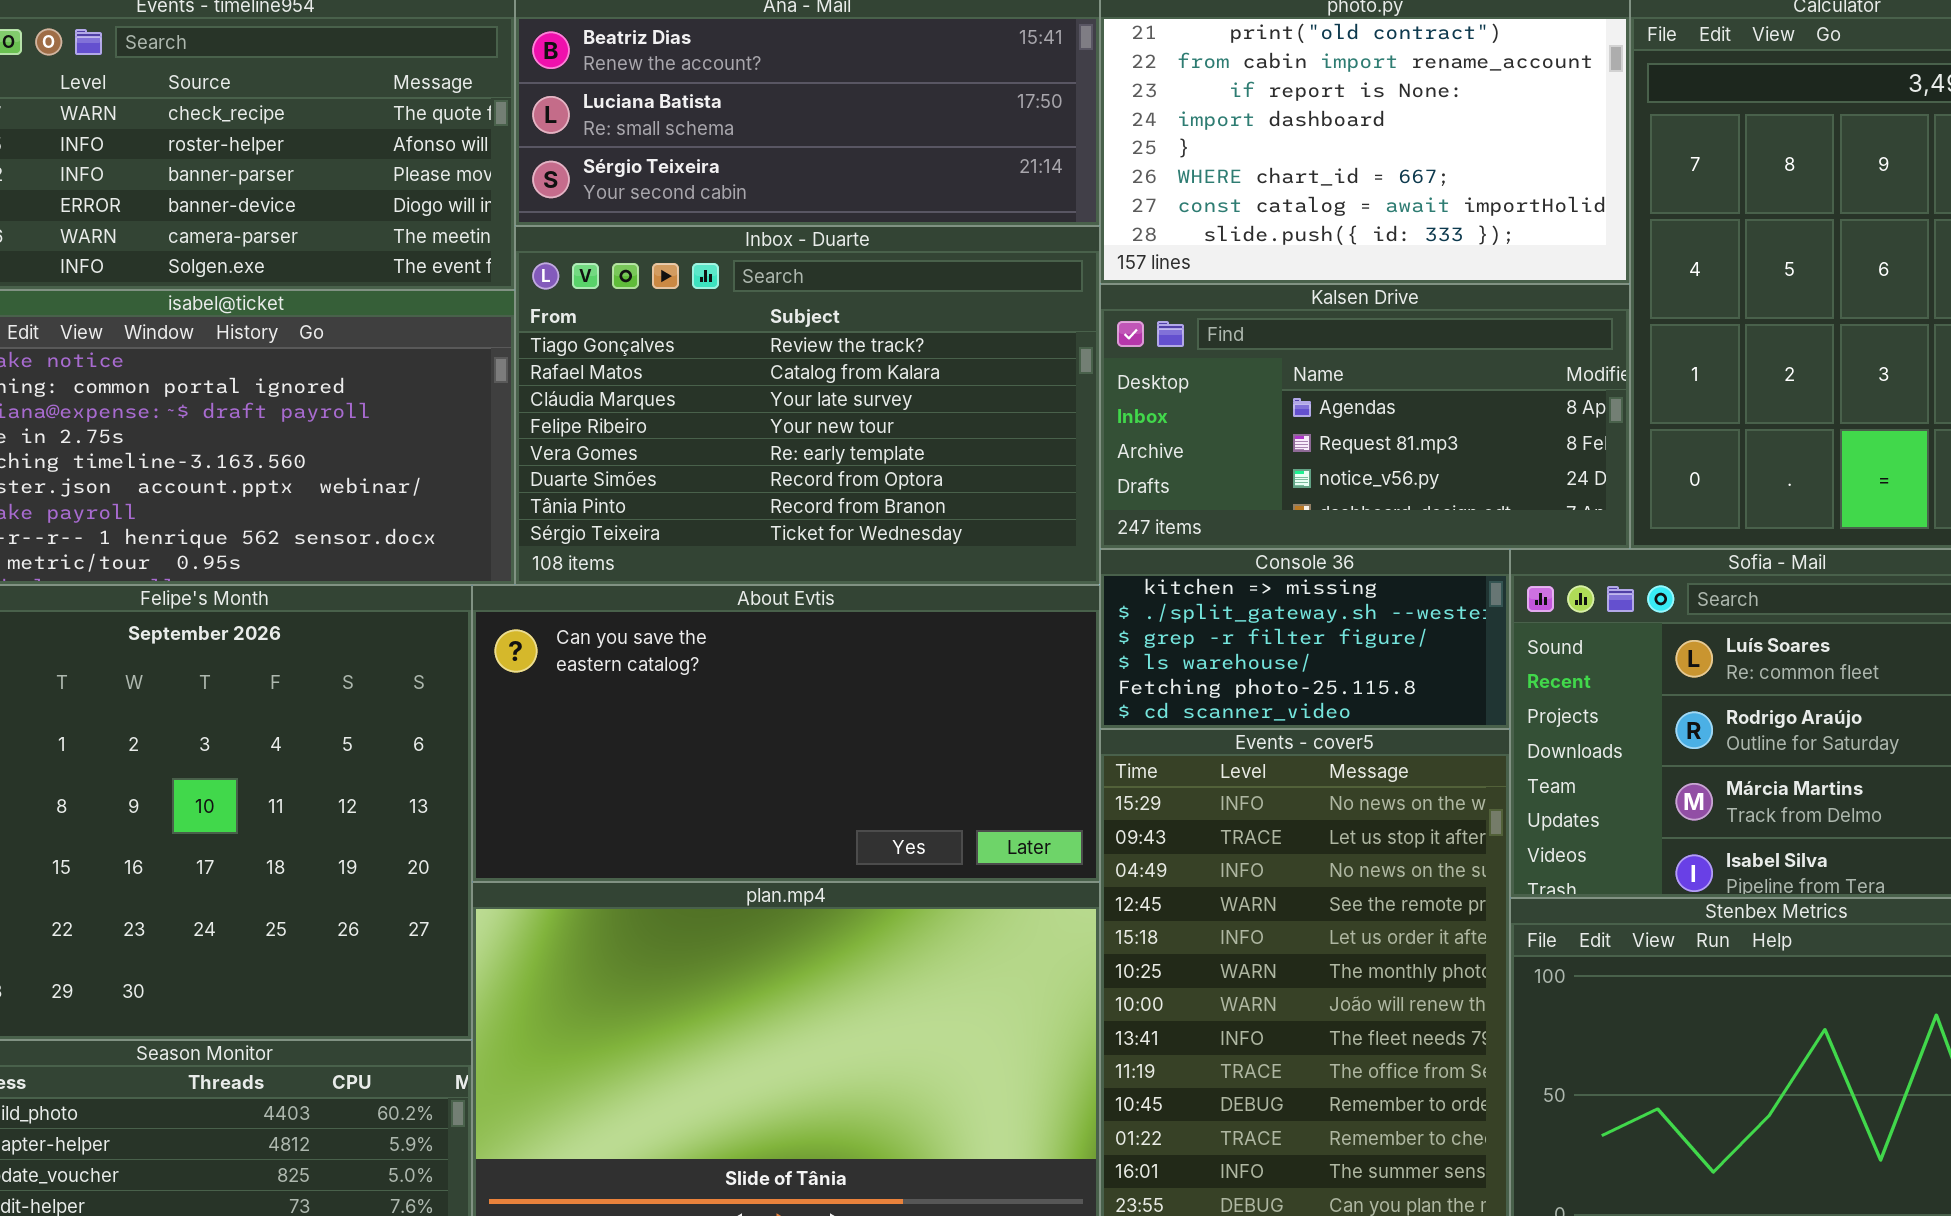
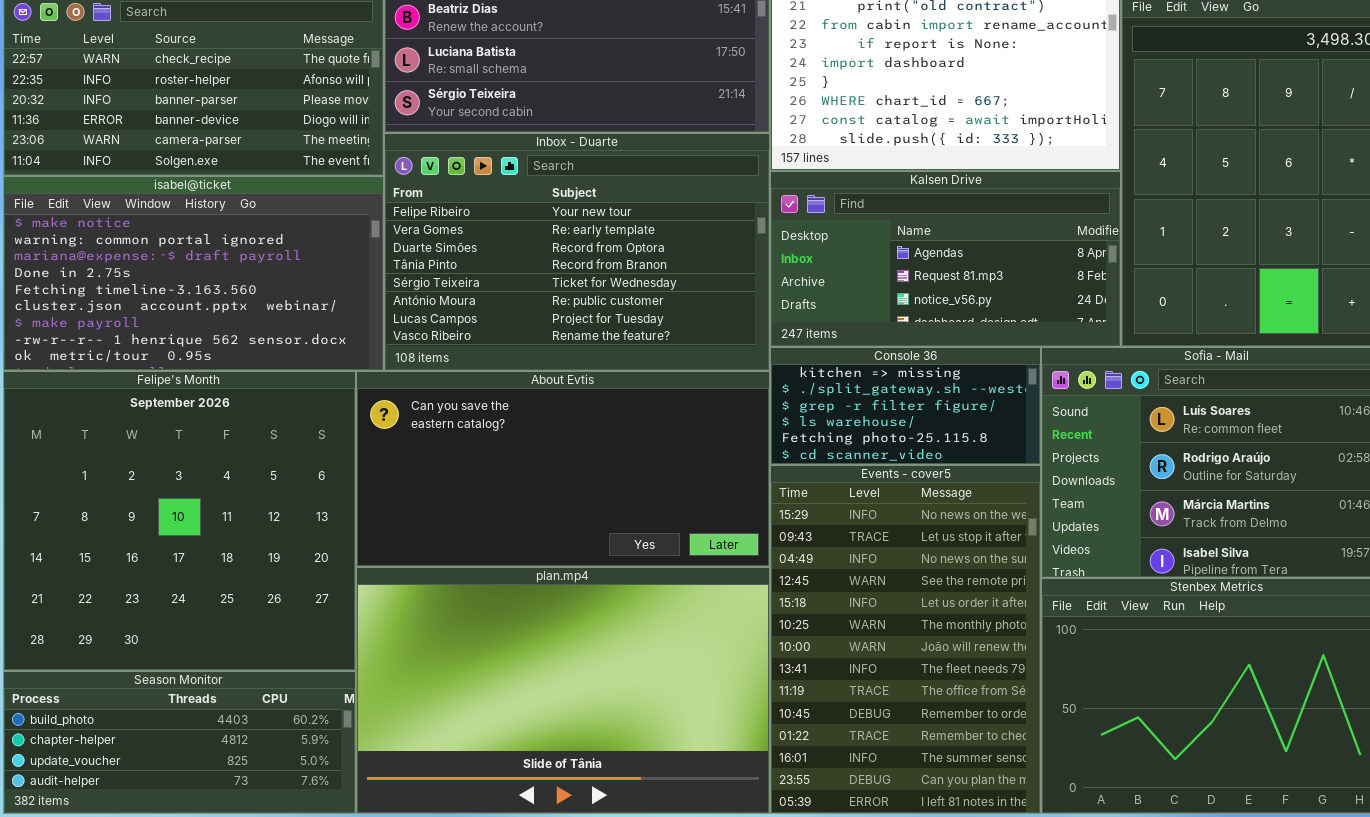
Inbox - Duarte: [515,226,1100,585] -> [384,133,770,371], scrolled down 3 rows

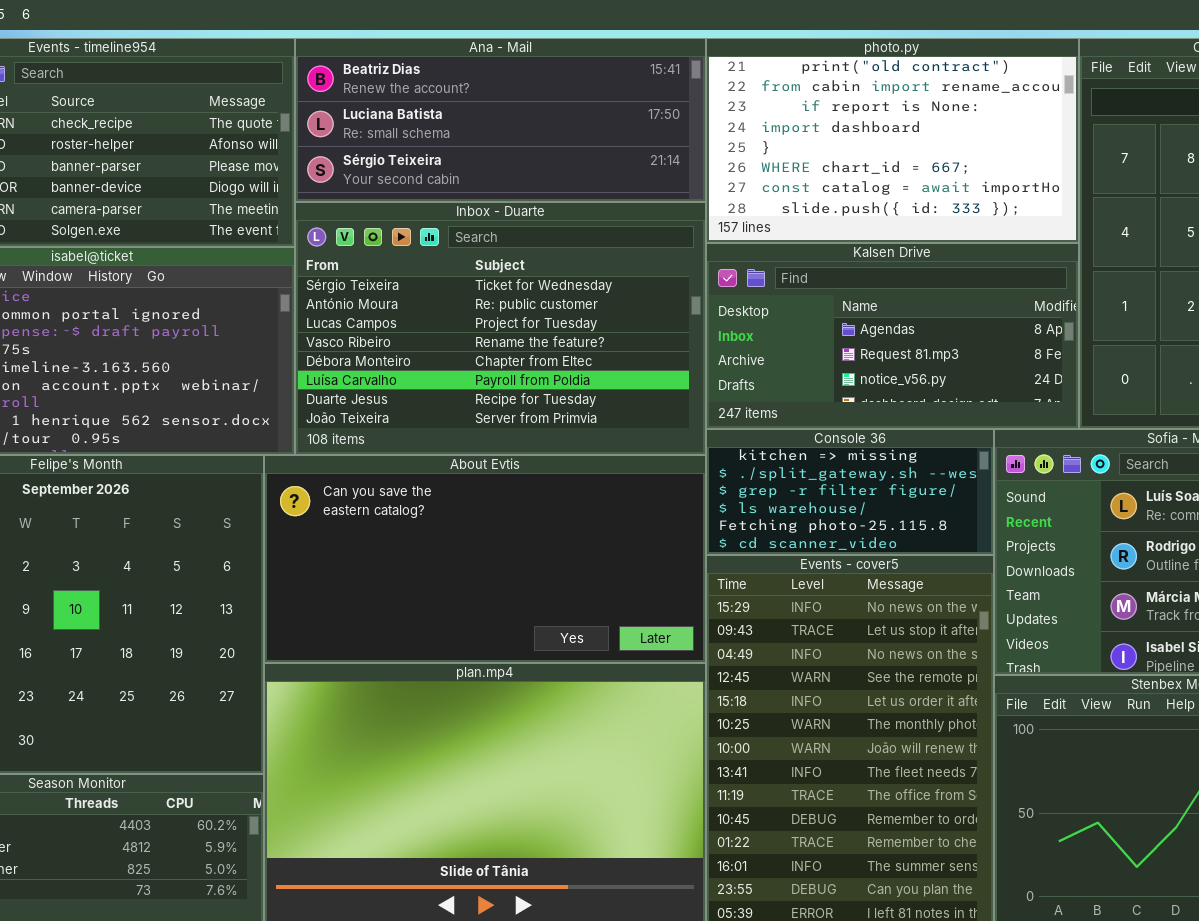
Inbox - Duarte: [384,133,770,371] -> [295,202,706,455], scrolled down 4 rows

